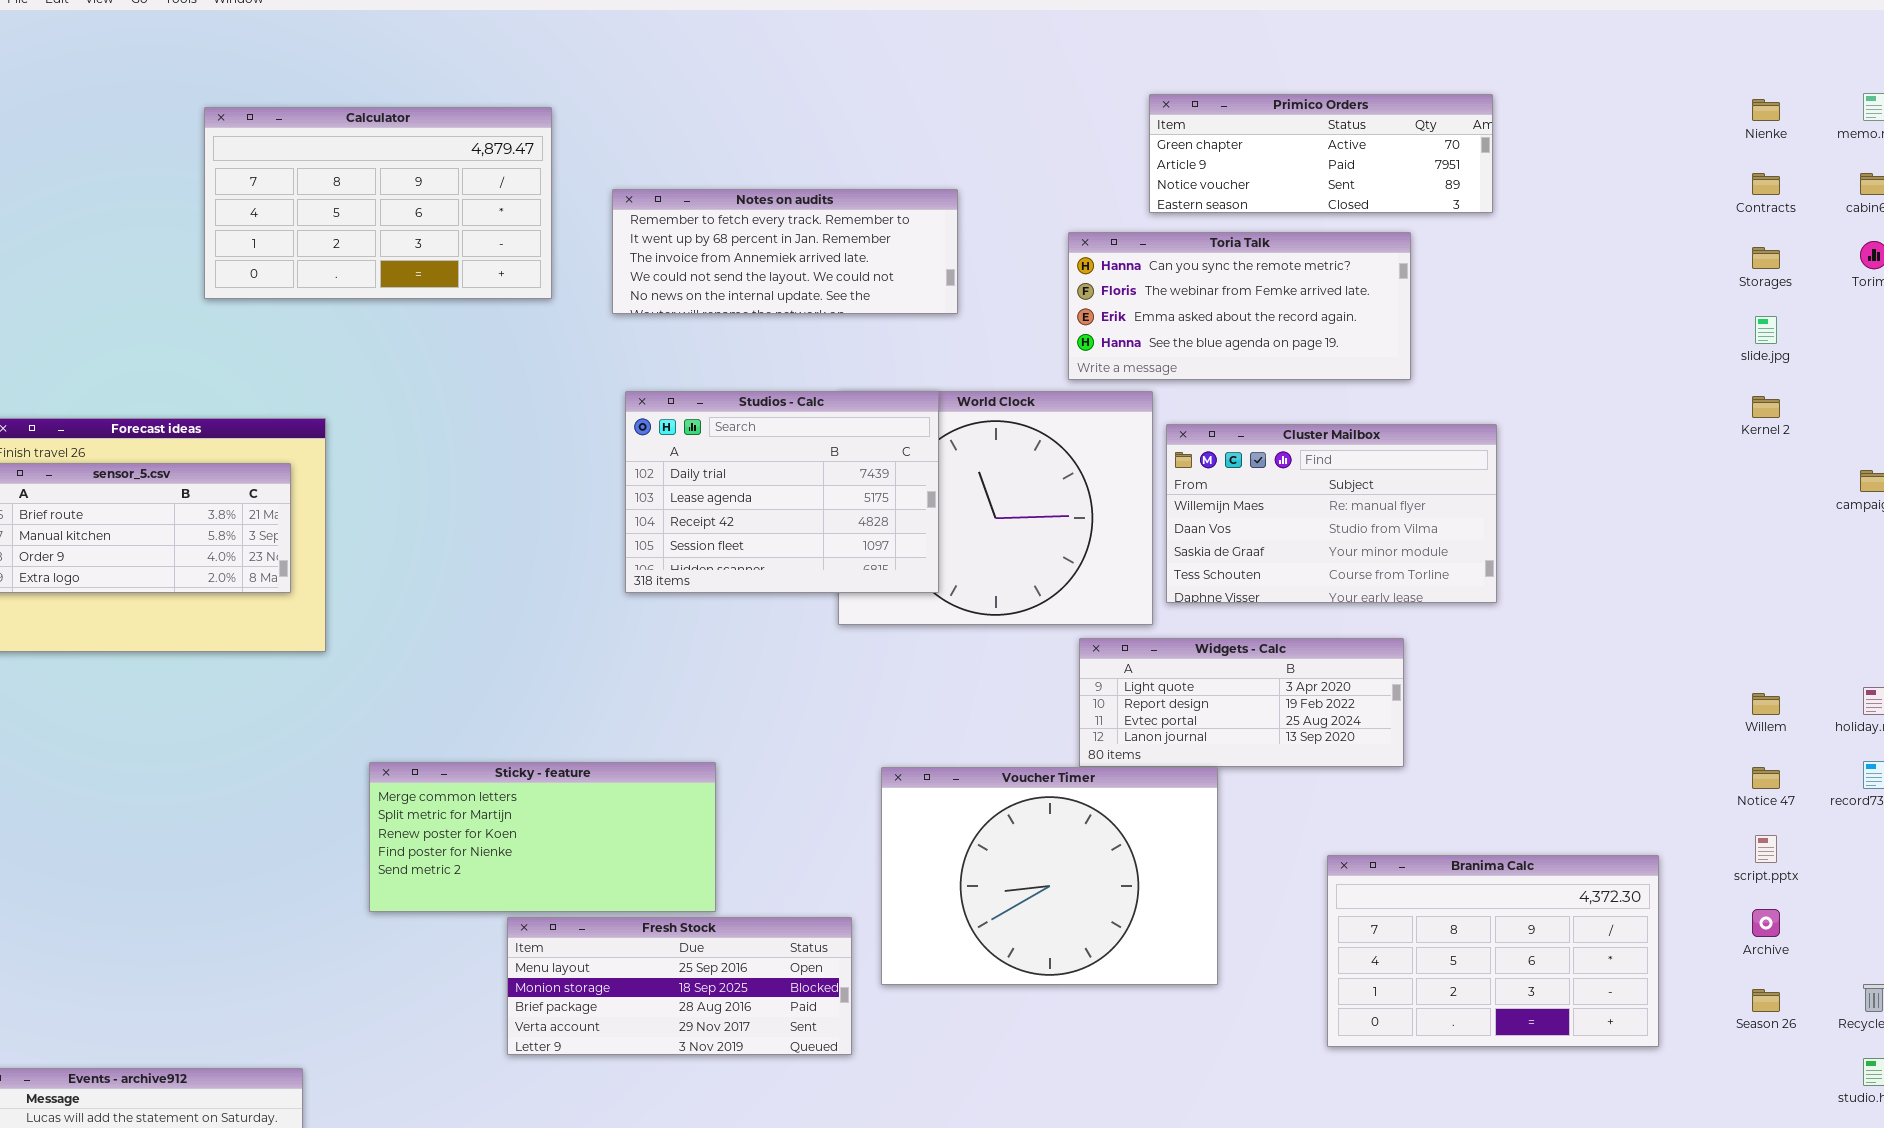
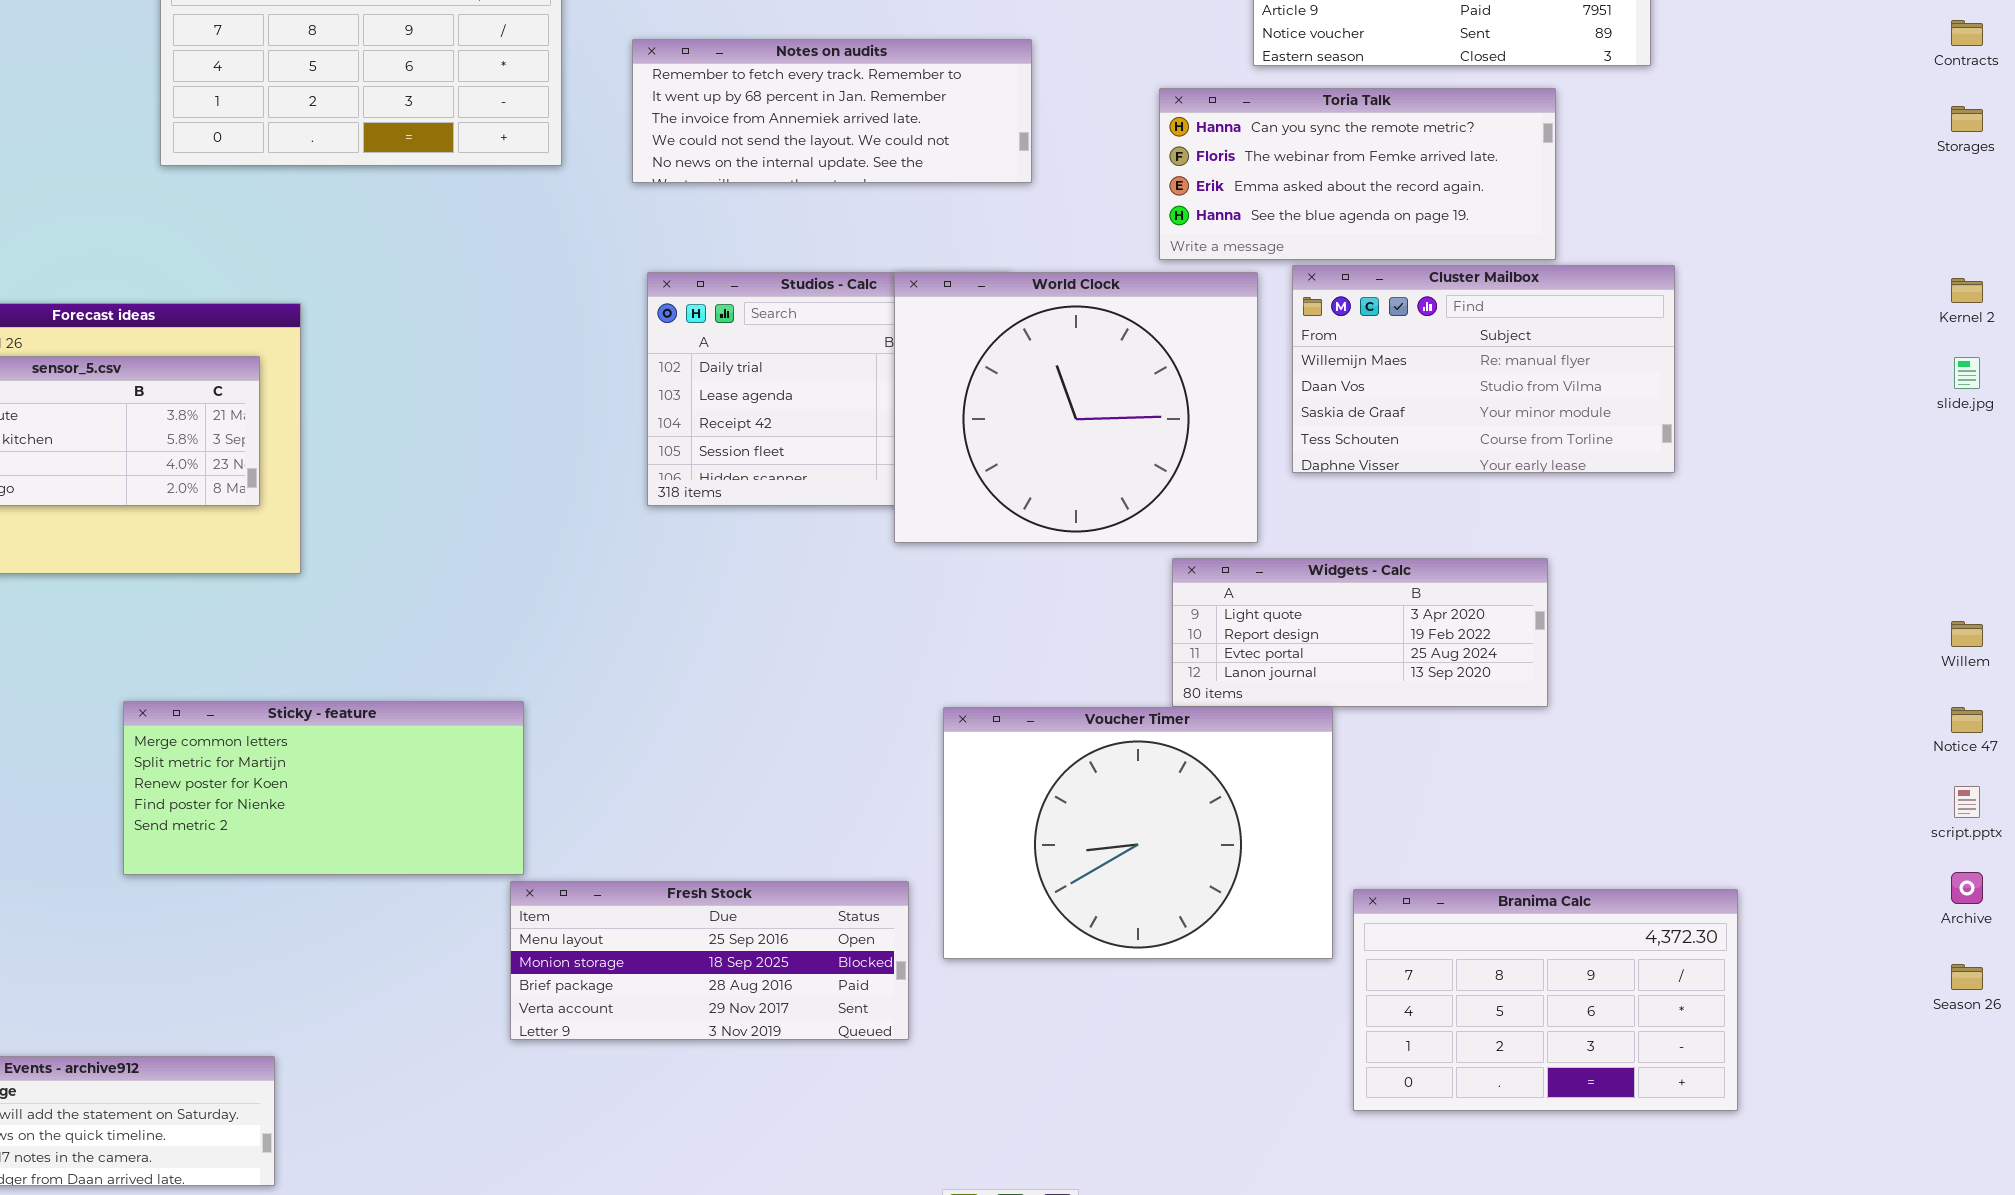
slide.jpg: [1755,316,1777,344] -> [1954,357,1980,389], moved
World Clock: [838,391,1153,625] -> [894,272,1258,543], raised
Cluster Mailbox: [1166,424,1497,603] -> [1292,265,1675,473], moved
Sticky - feature: [369,762,716,912] -> [123,701,524,875], moved
Branima Calc: [1327,855,1659,1047] -> [1353,889,1738,1111], moved

